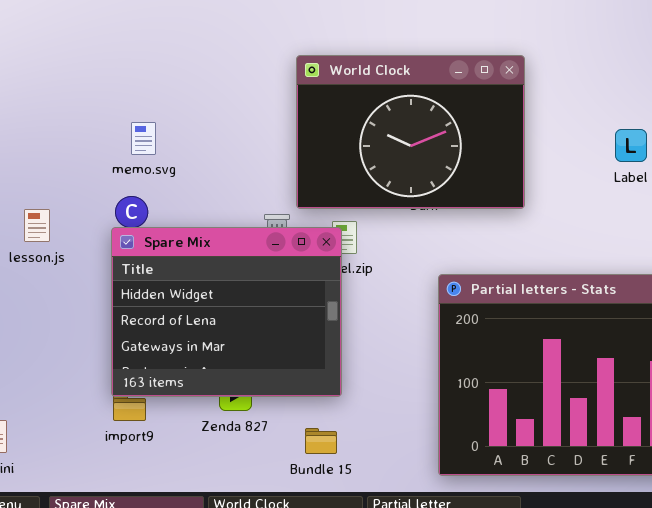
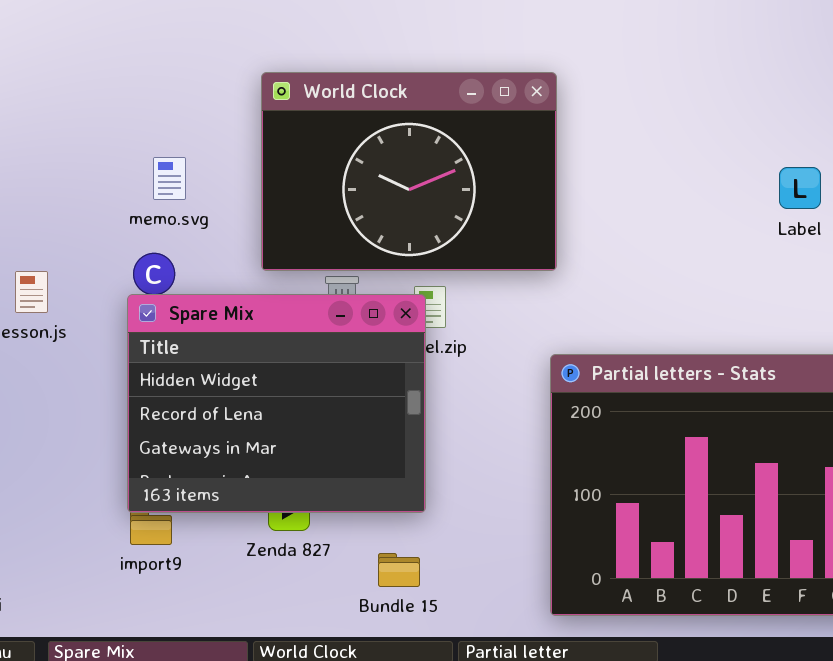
World Clock: [296,55,525,209] -> [261,72,557,271], moved

